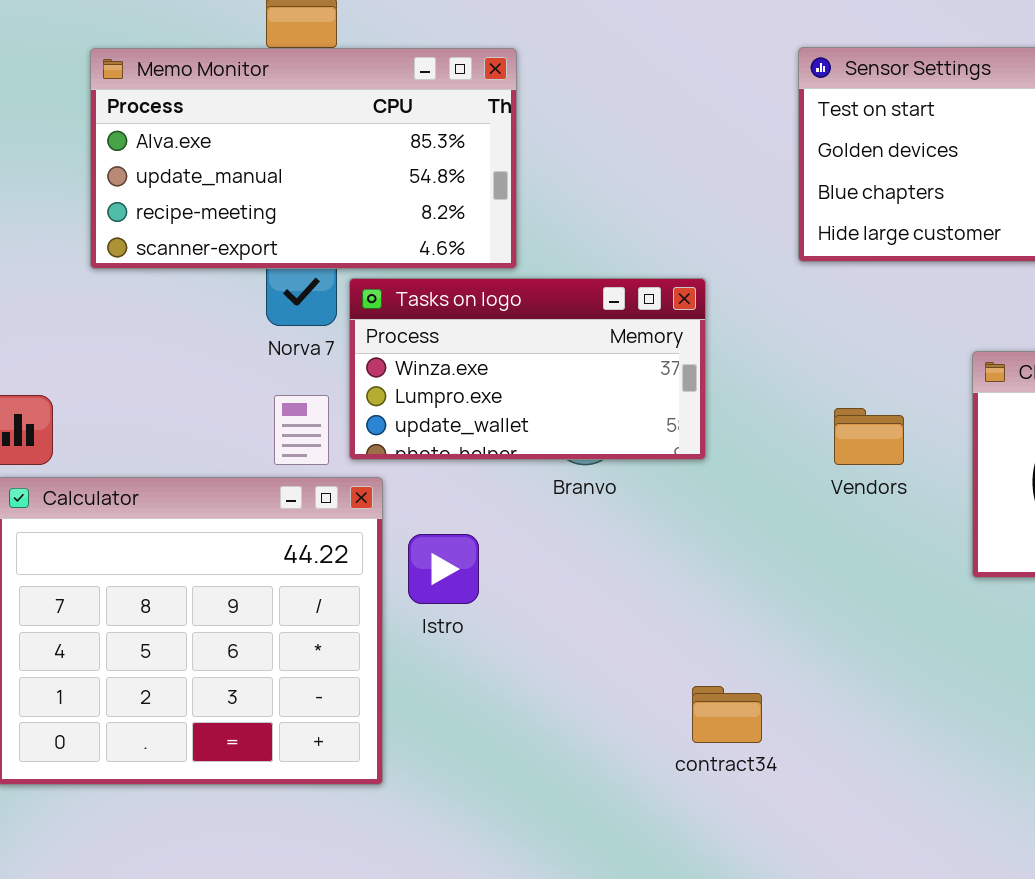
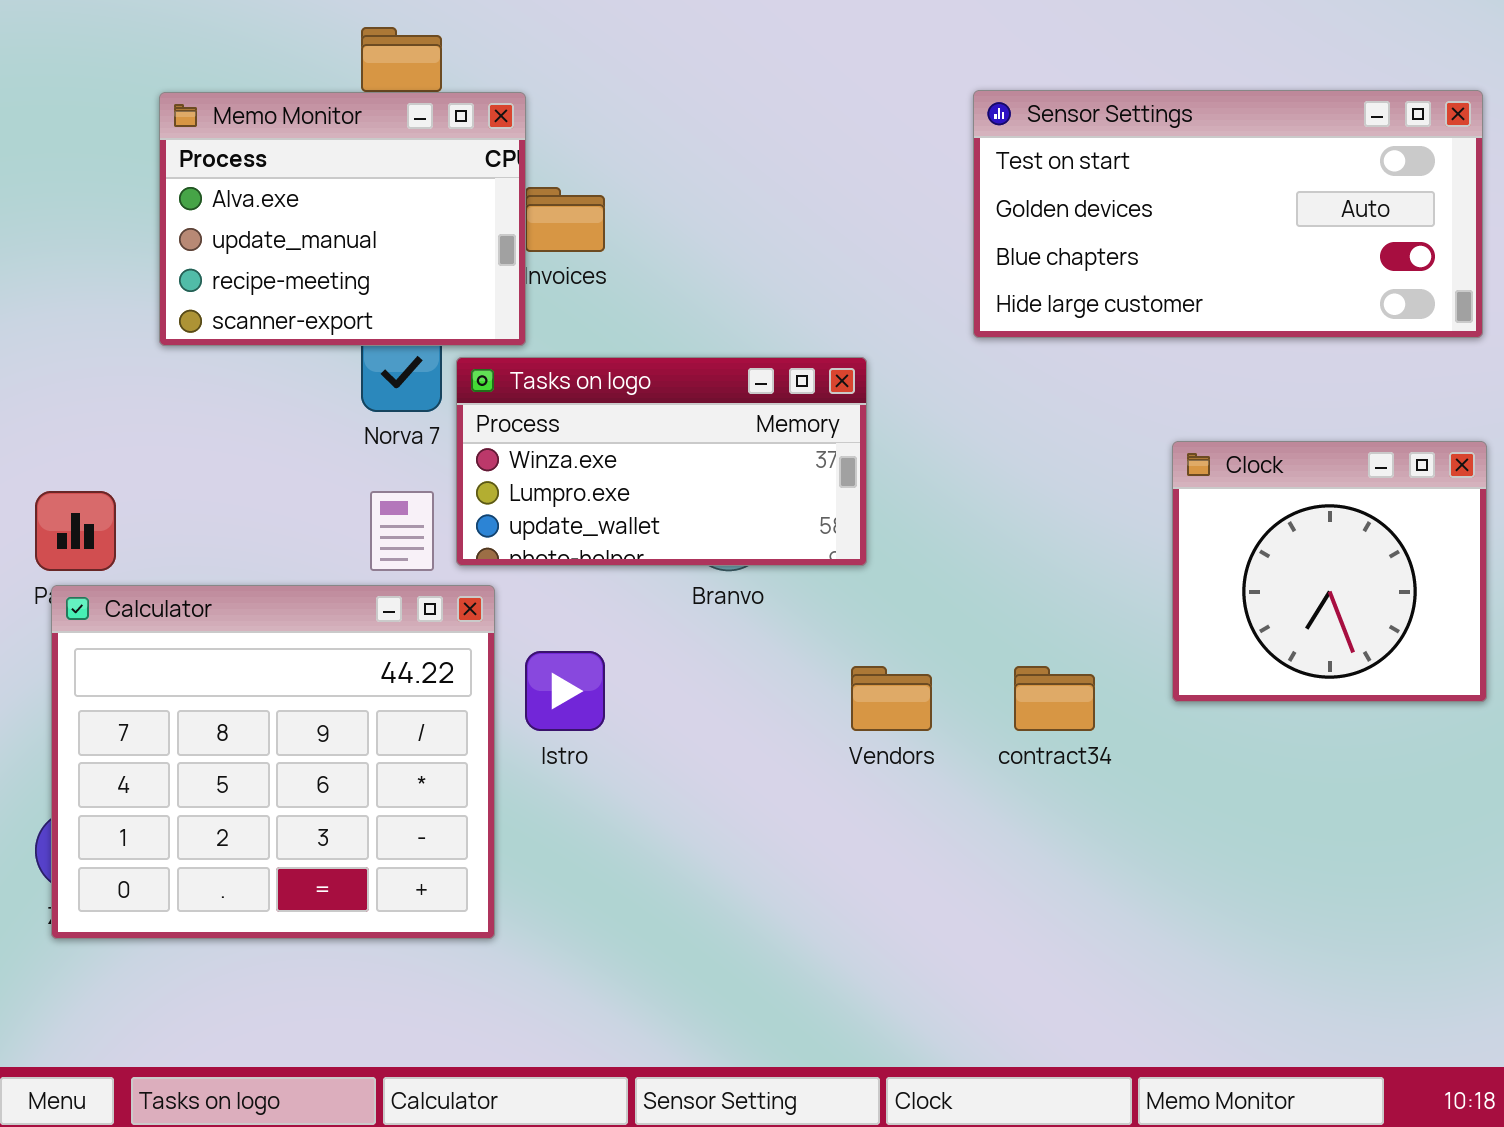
Memo Monitor: [90,48,517,269] -> [159,92,526,346], resized
Vendors: [834,408,904,465] -> [851,666,932,731], moved
contract34: [692,686,762,743] -> [1014,666,1095,731], moved

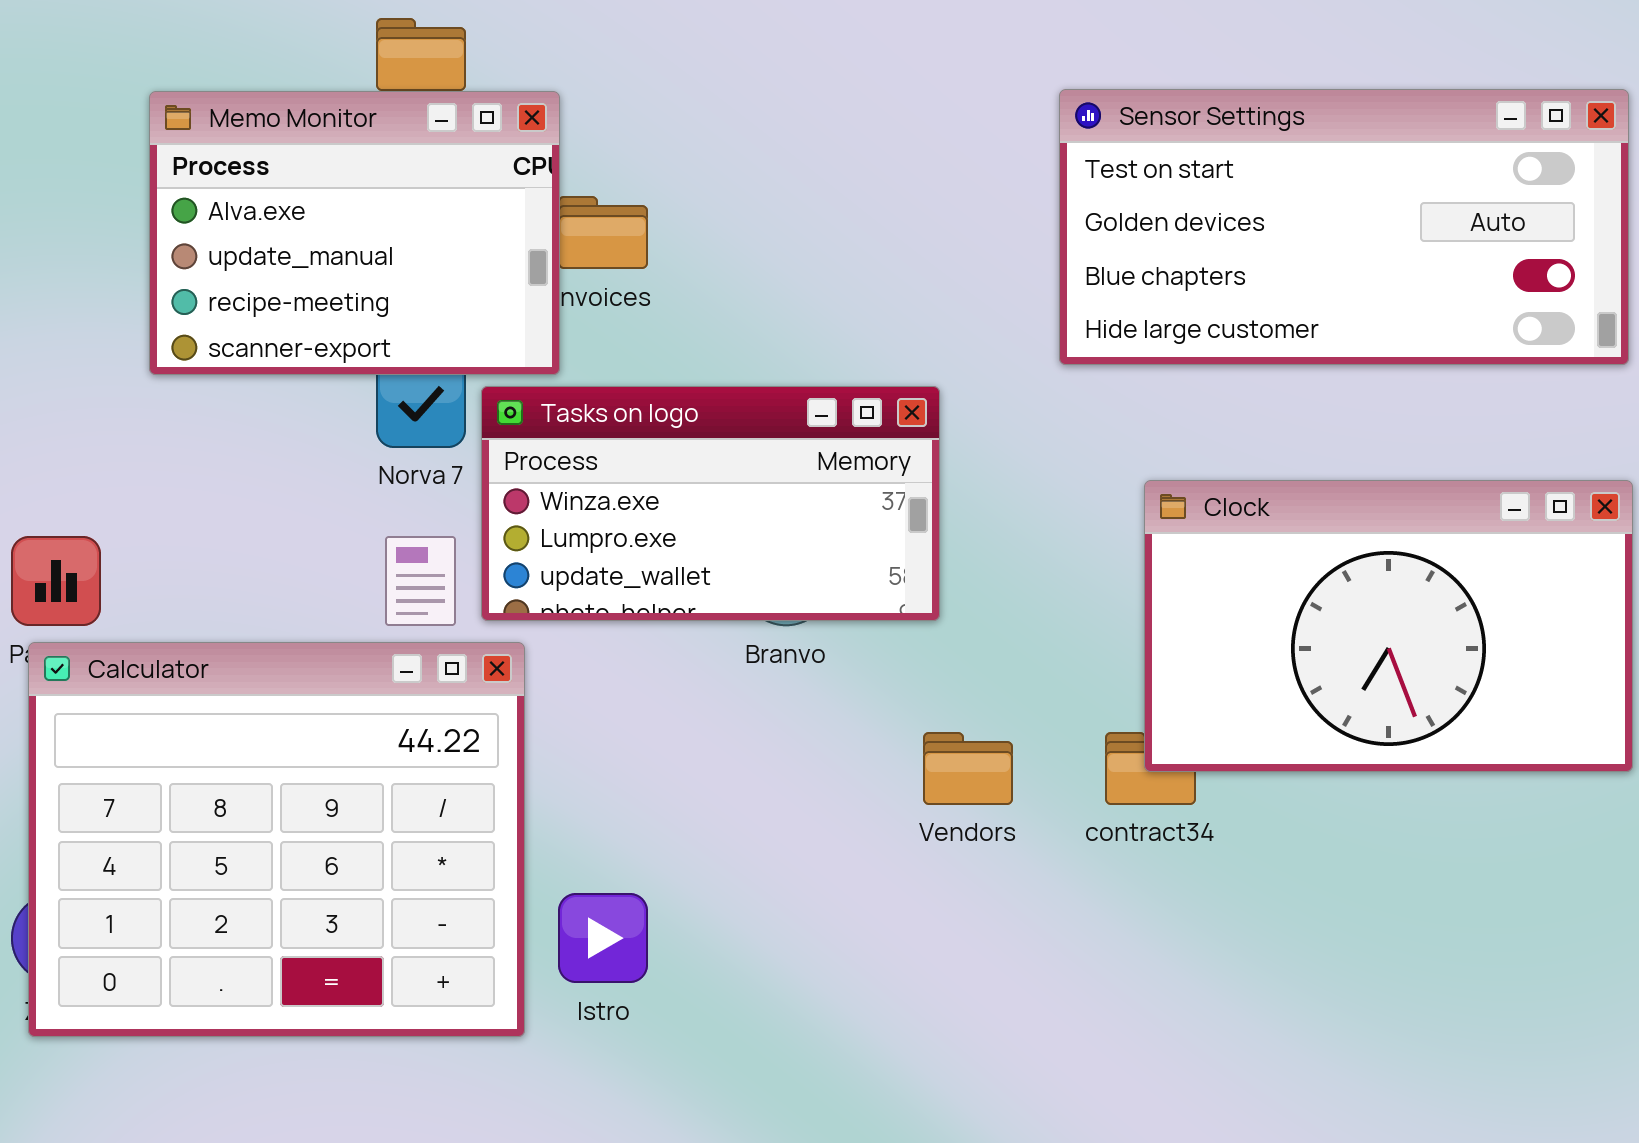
Clock: [1172,441,1487,702] -> [1144,480,1633,772], resized
Istro: [525,651,605,731] -> [558,893,648,983], moved

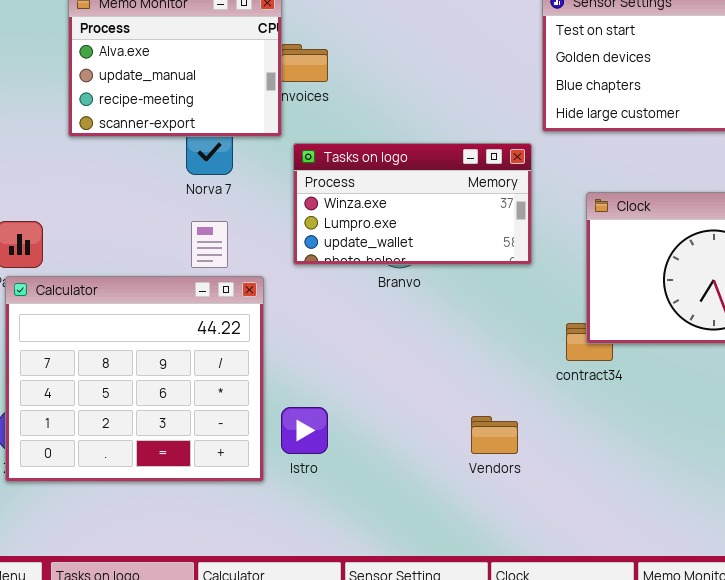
Tasks on logo: [481,386,940,621] -> [293,143,532,265], moved
Vendors: [923,732,1013,805] -> [471,416,518,454], moved

